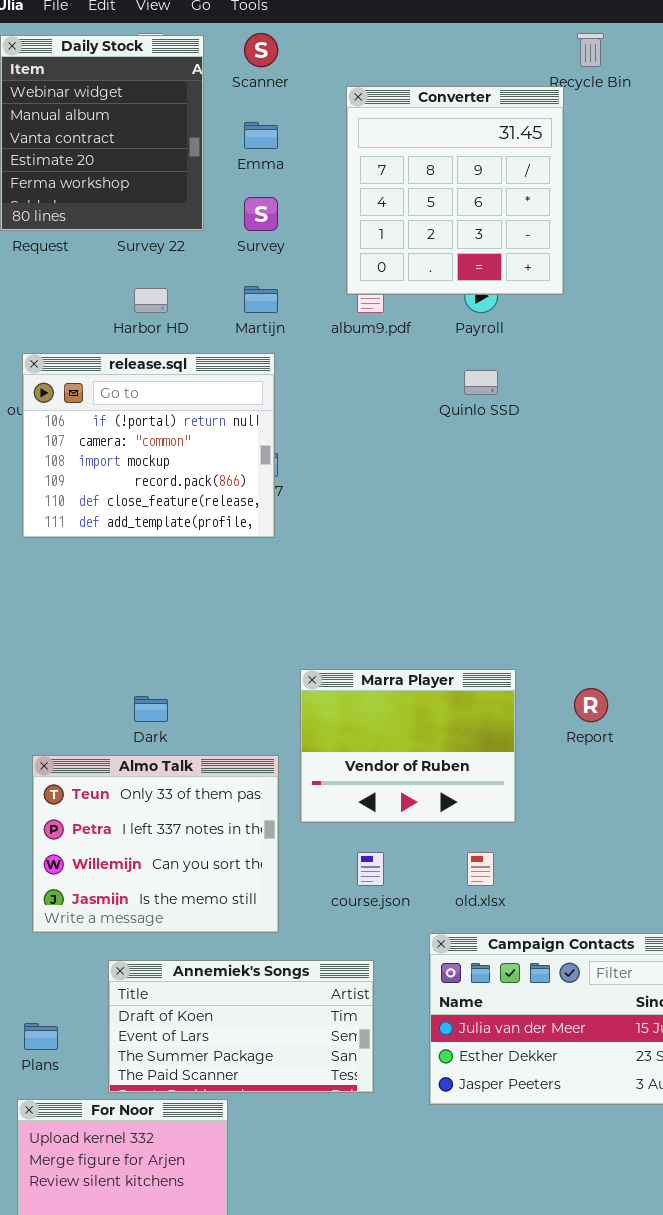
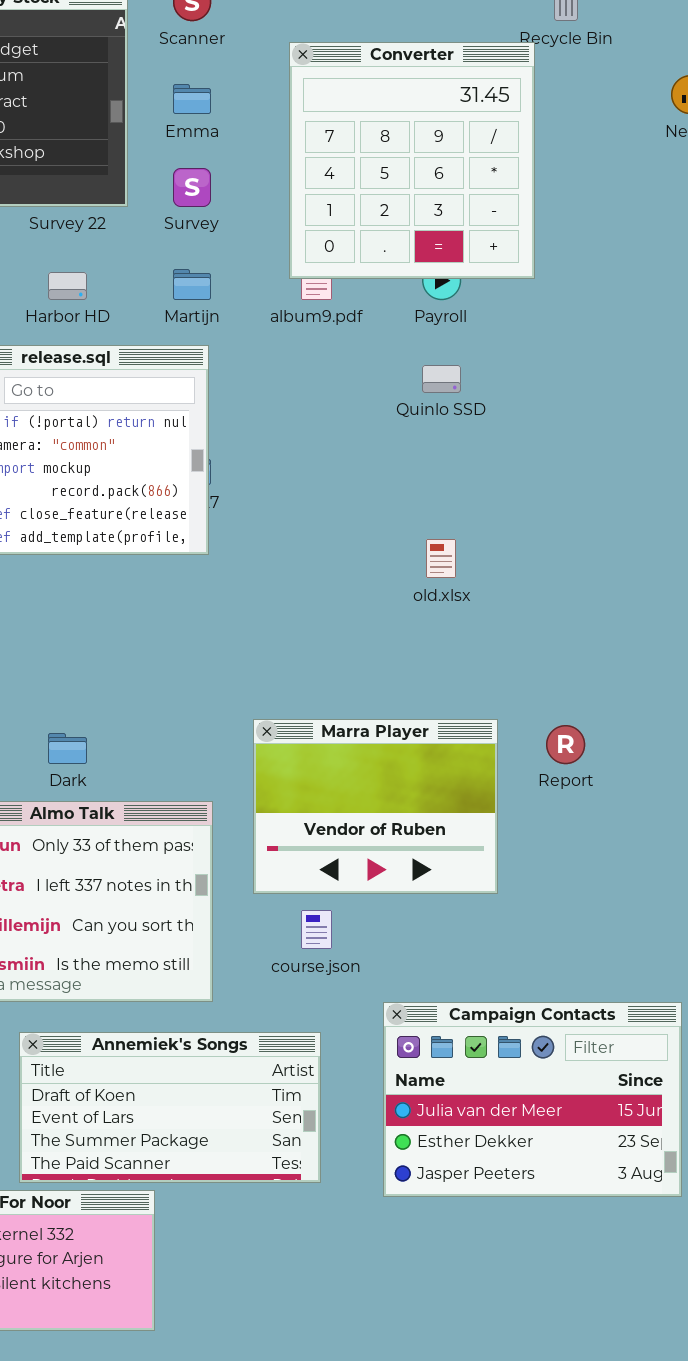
Marra Player: [300,669,516,823] -> [253,719,498,894], moved
old.xlsx: [467,852,494,886] -> [426,539,456,578], moved

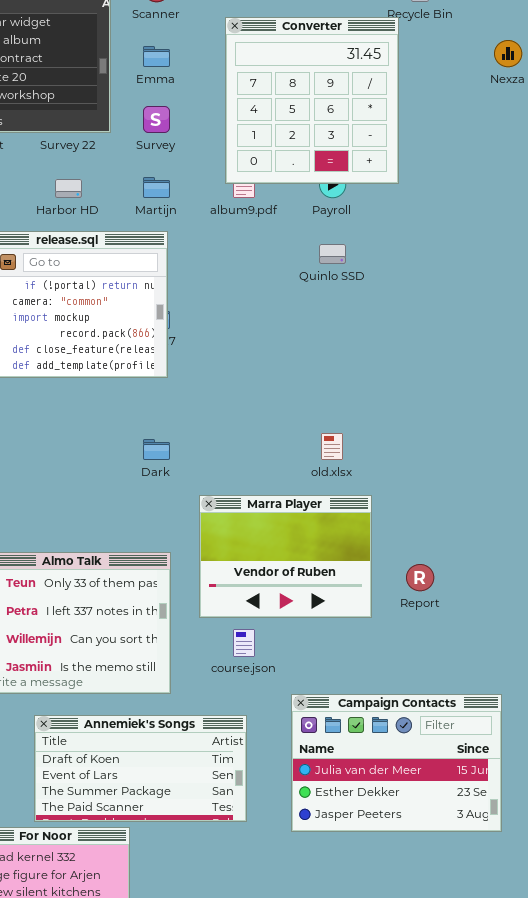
old.xlsx: [426,539,456,578] -> [321,433,343,460], moved
Report: [546,725,585,764] -> [406,564,434,591], moved
Dark: [48,733,87,764] -> [143,439,170,460], moved

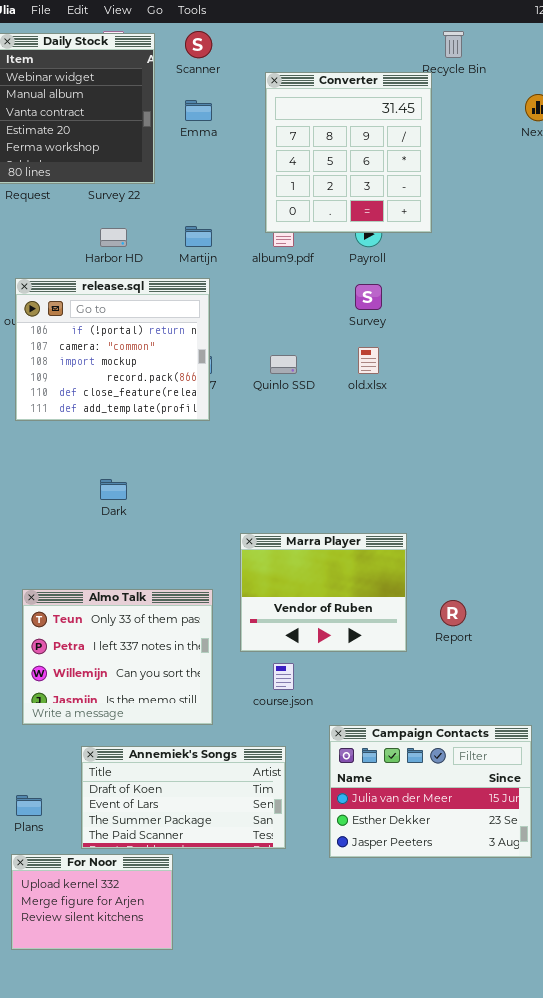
Survey: [143,106,170,133] -> [355,284,382,310], moved
Quinlo SSD: [319,244,346,264] -> [270,355,297,374], moved
old.xlsx: [321,433,343,460] -> [358,347,379,374], moved
Dark: [143,439,170,460] -> [100,479,127,500], moved

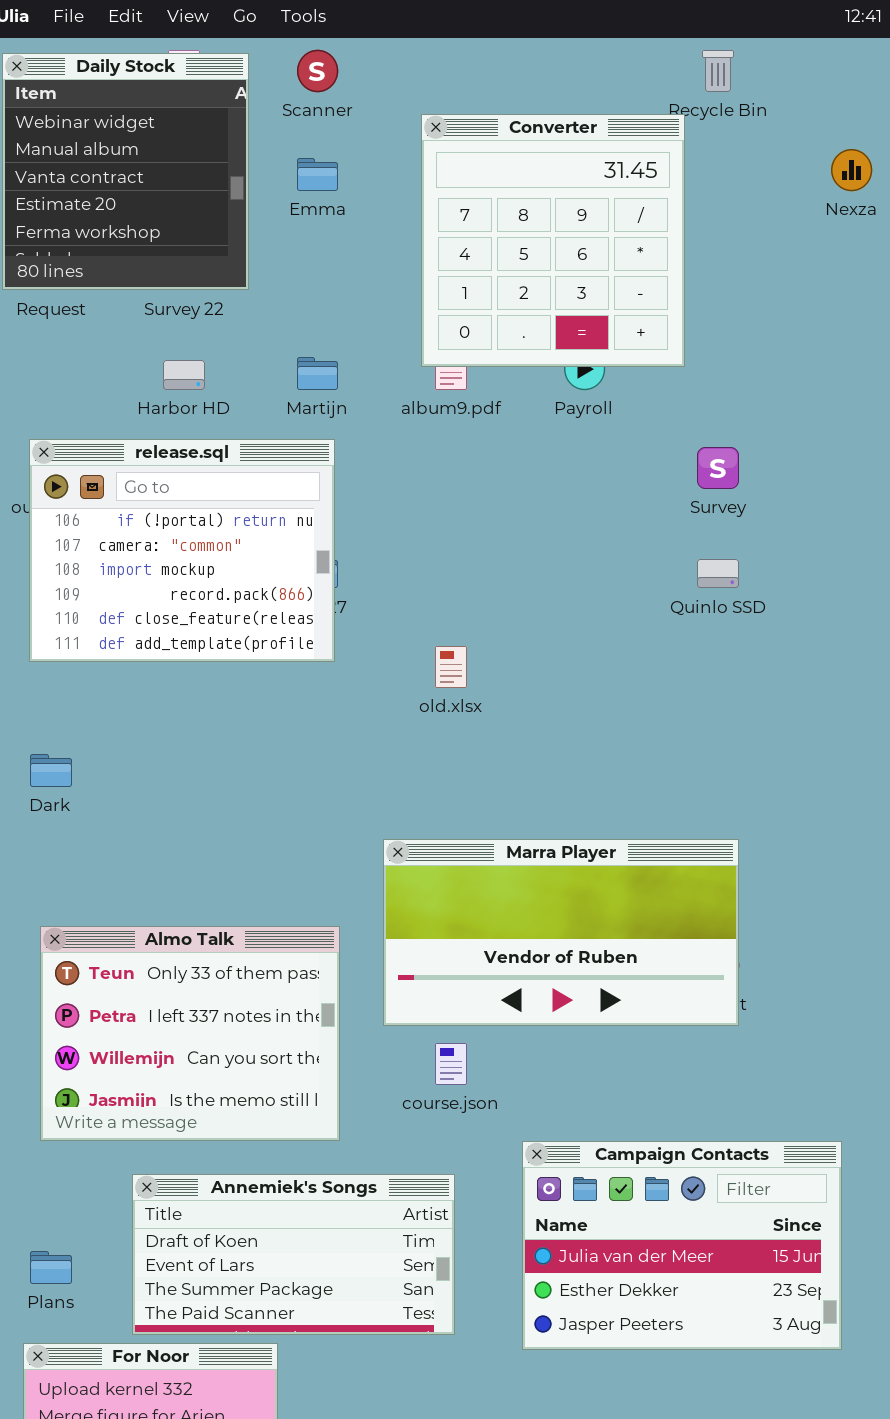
Survey: [355,284,382,310] -> [697,447,739,489], moved
old.xlsx: [358,347,379,374] -> [435,646,467,688], moved
Quinlo SSD: [270,355,297,374] -> [697,559,739,588], moved
Dark: [100,479,127,500] -> [30,754,72,787], moved
Marra Player: [240,533,407,652] -> [383,839,739,1026], resized

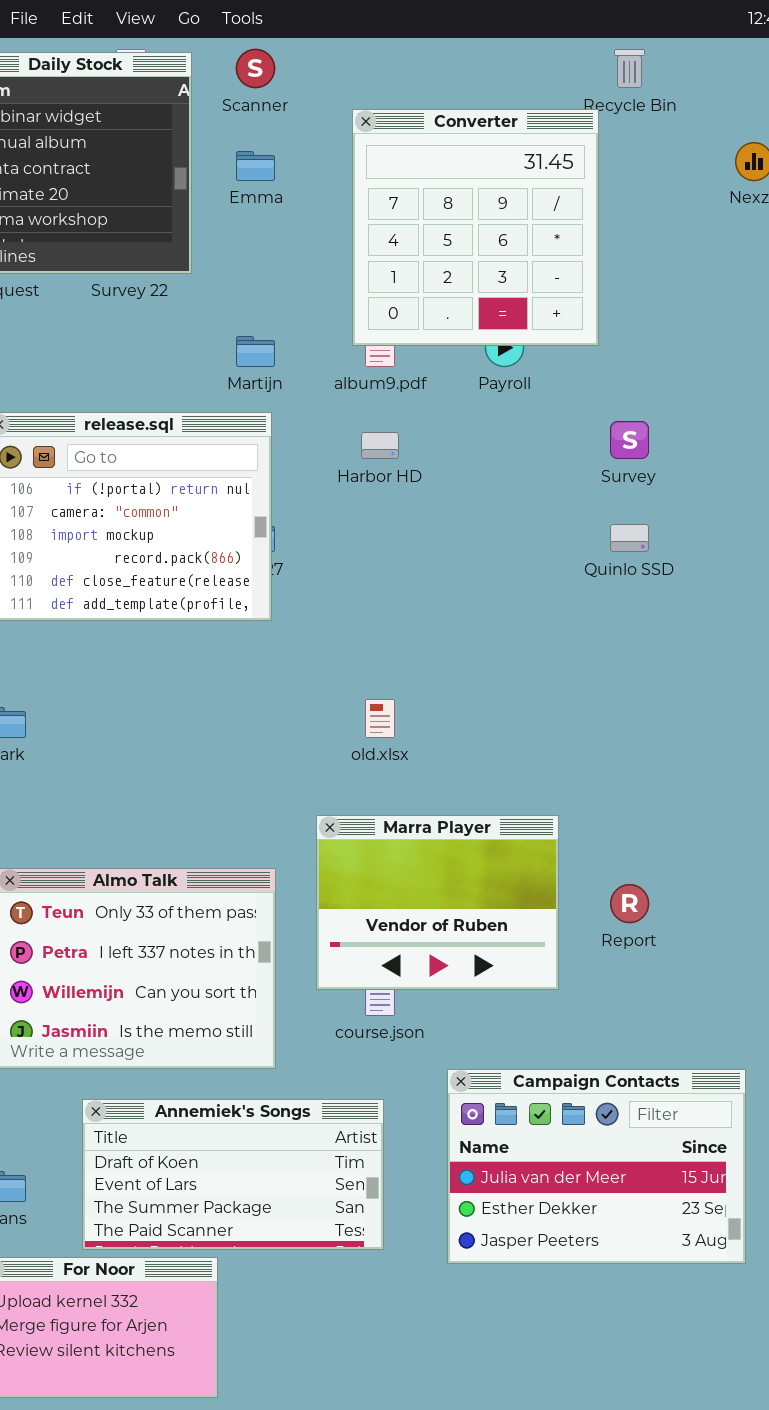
Harbor HD: [163,360,205,390] -> [361,432,399,459], moved
old.xlsx: [435,646,467,688] -> [365,699,395,738], moved
Marra Player: [383,839,739,1026] -> [316,815,559,990], moved, resized

